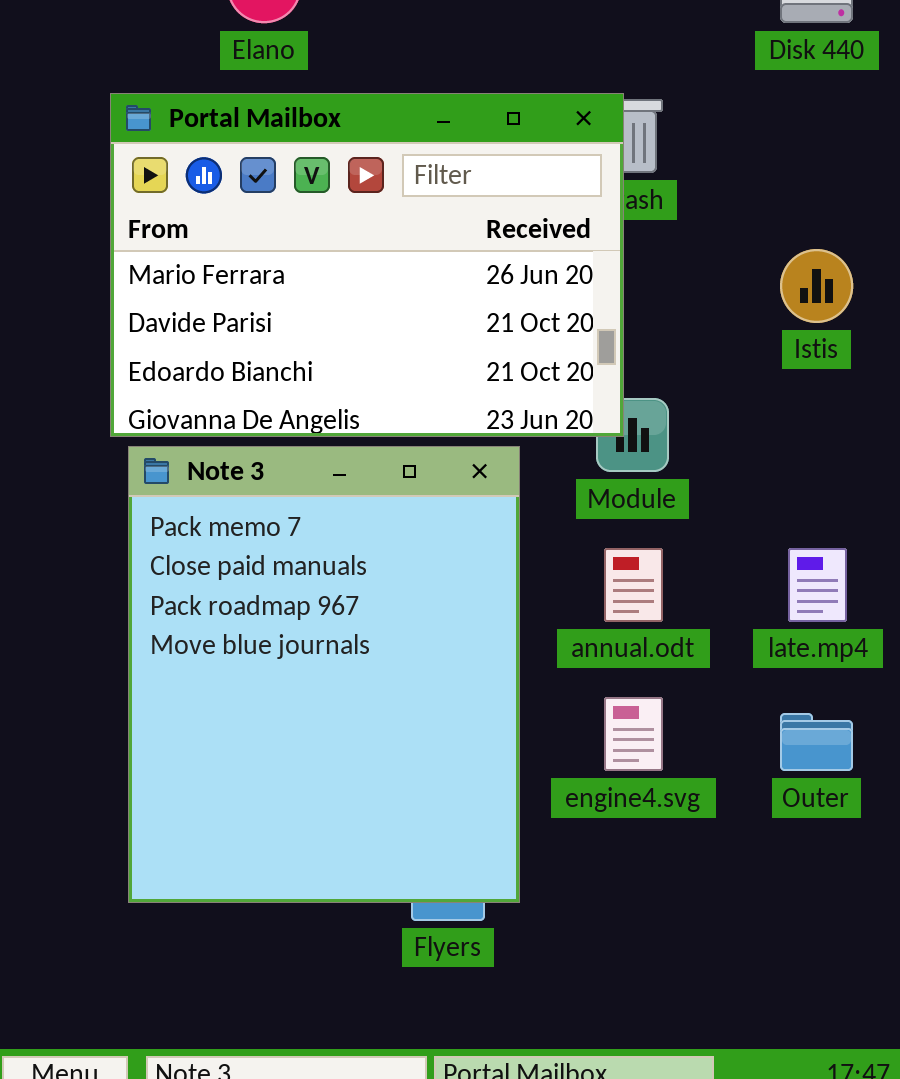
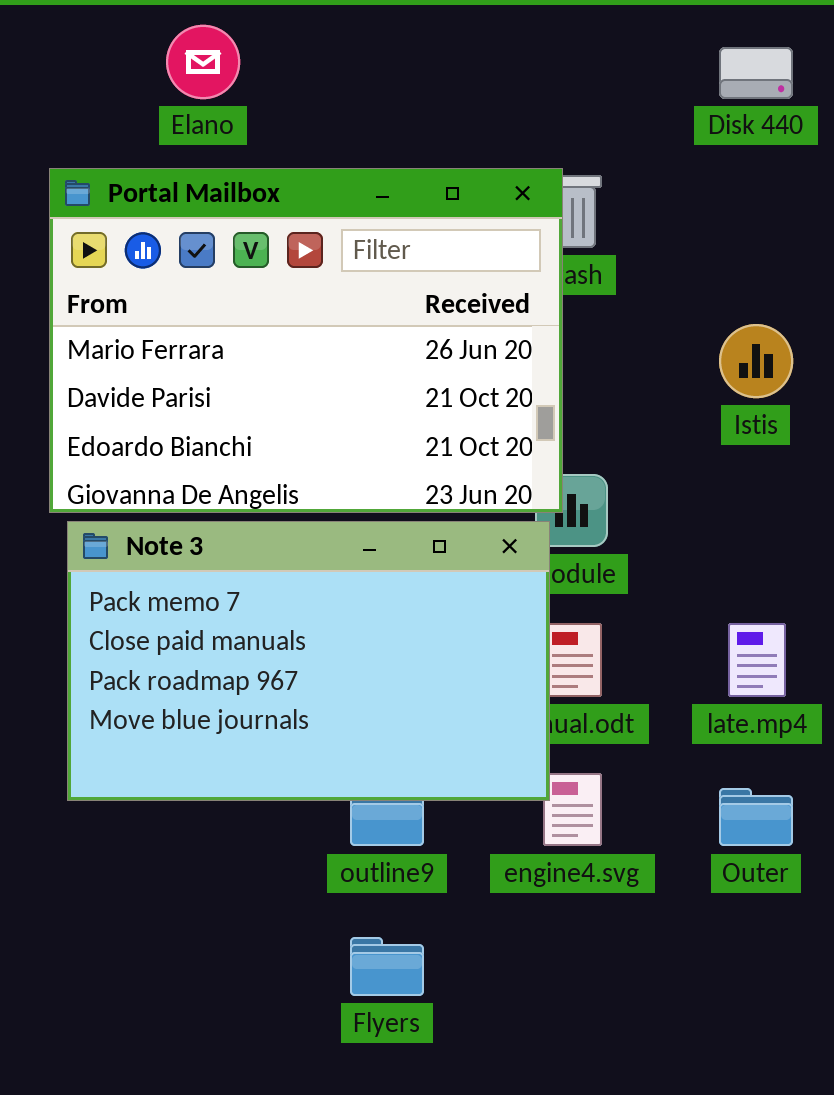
Note 3: [128,446,520,903] -> [67,521,550,801], resized

